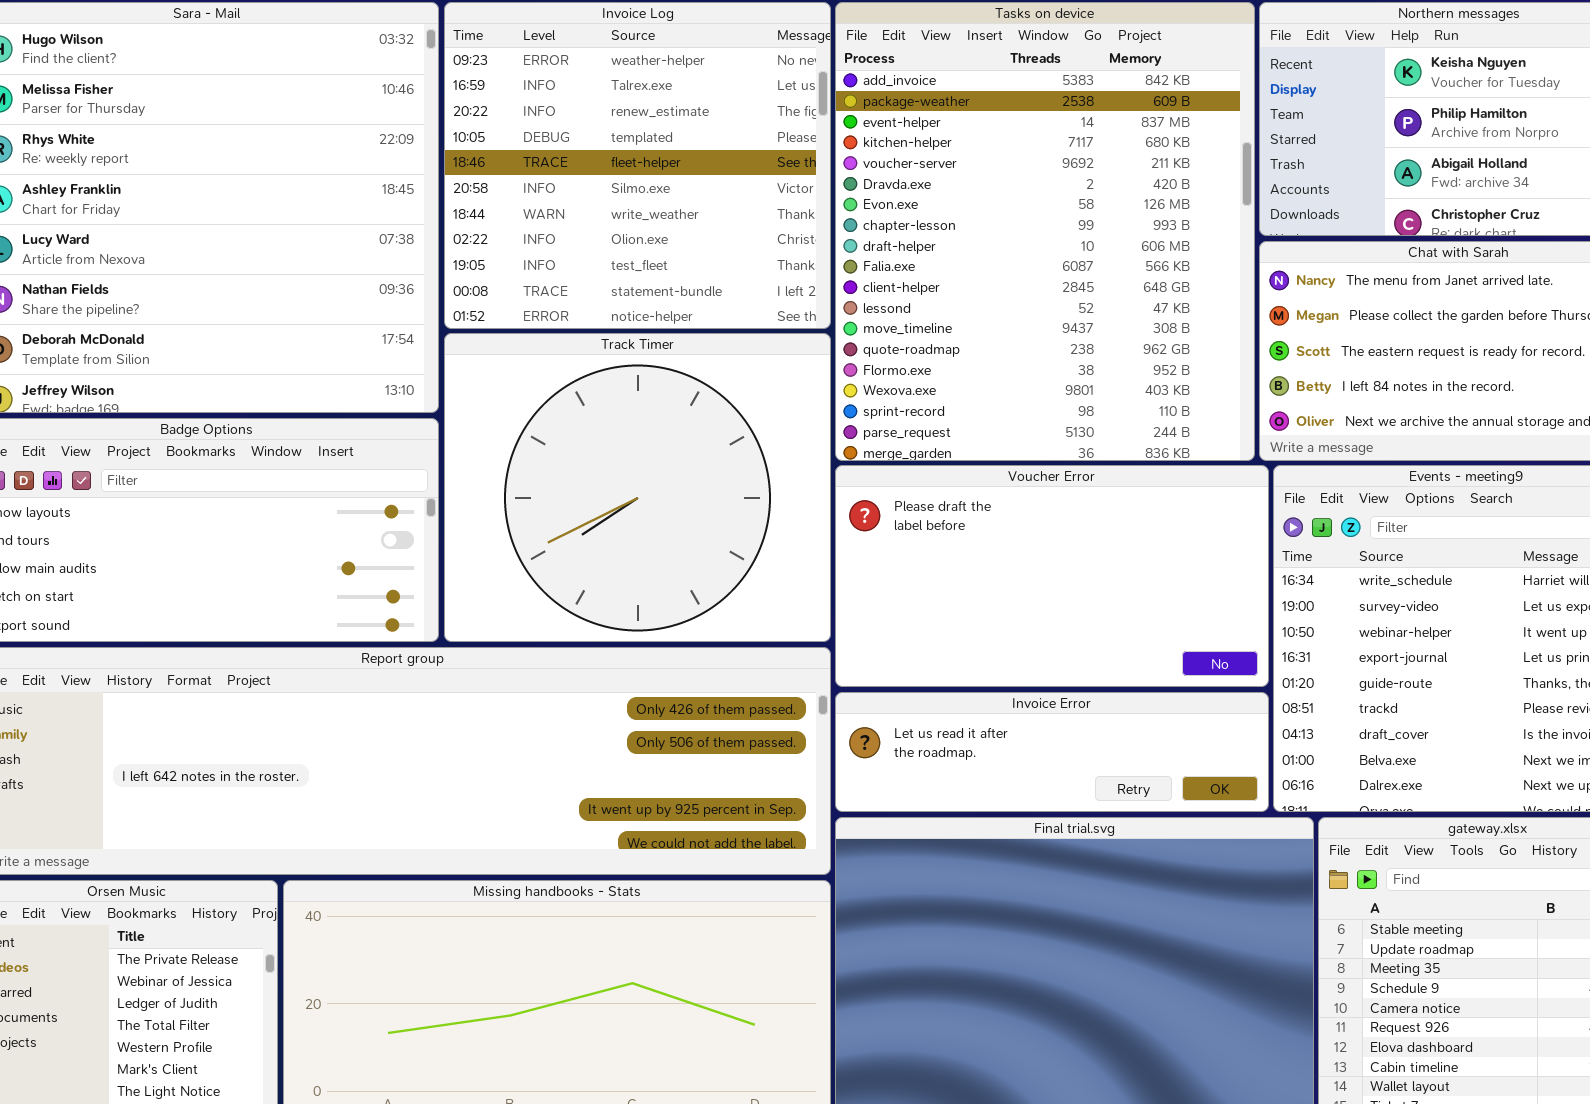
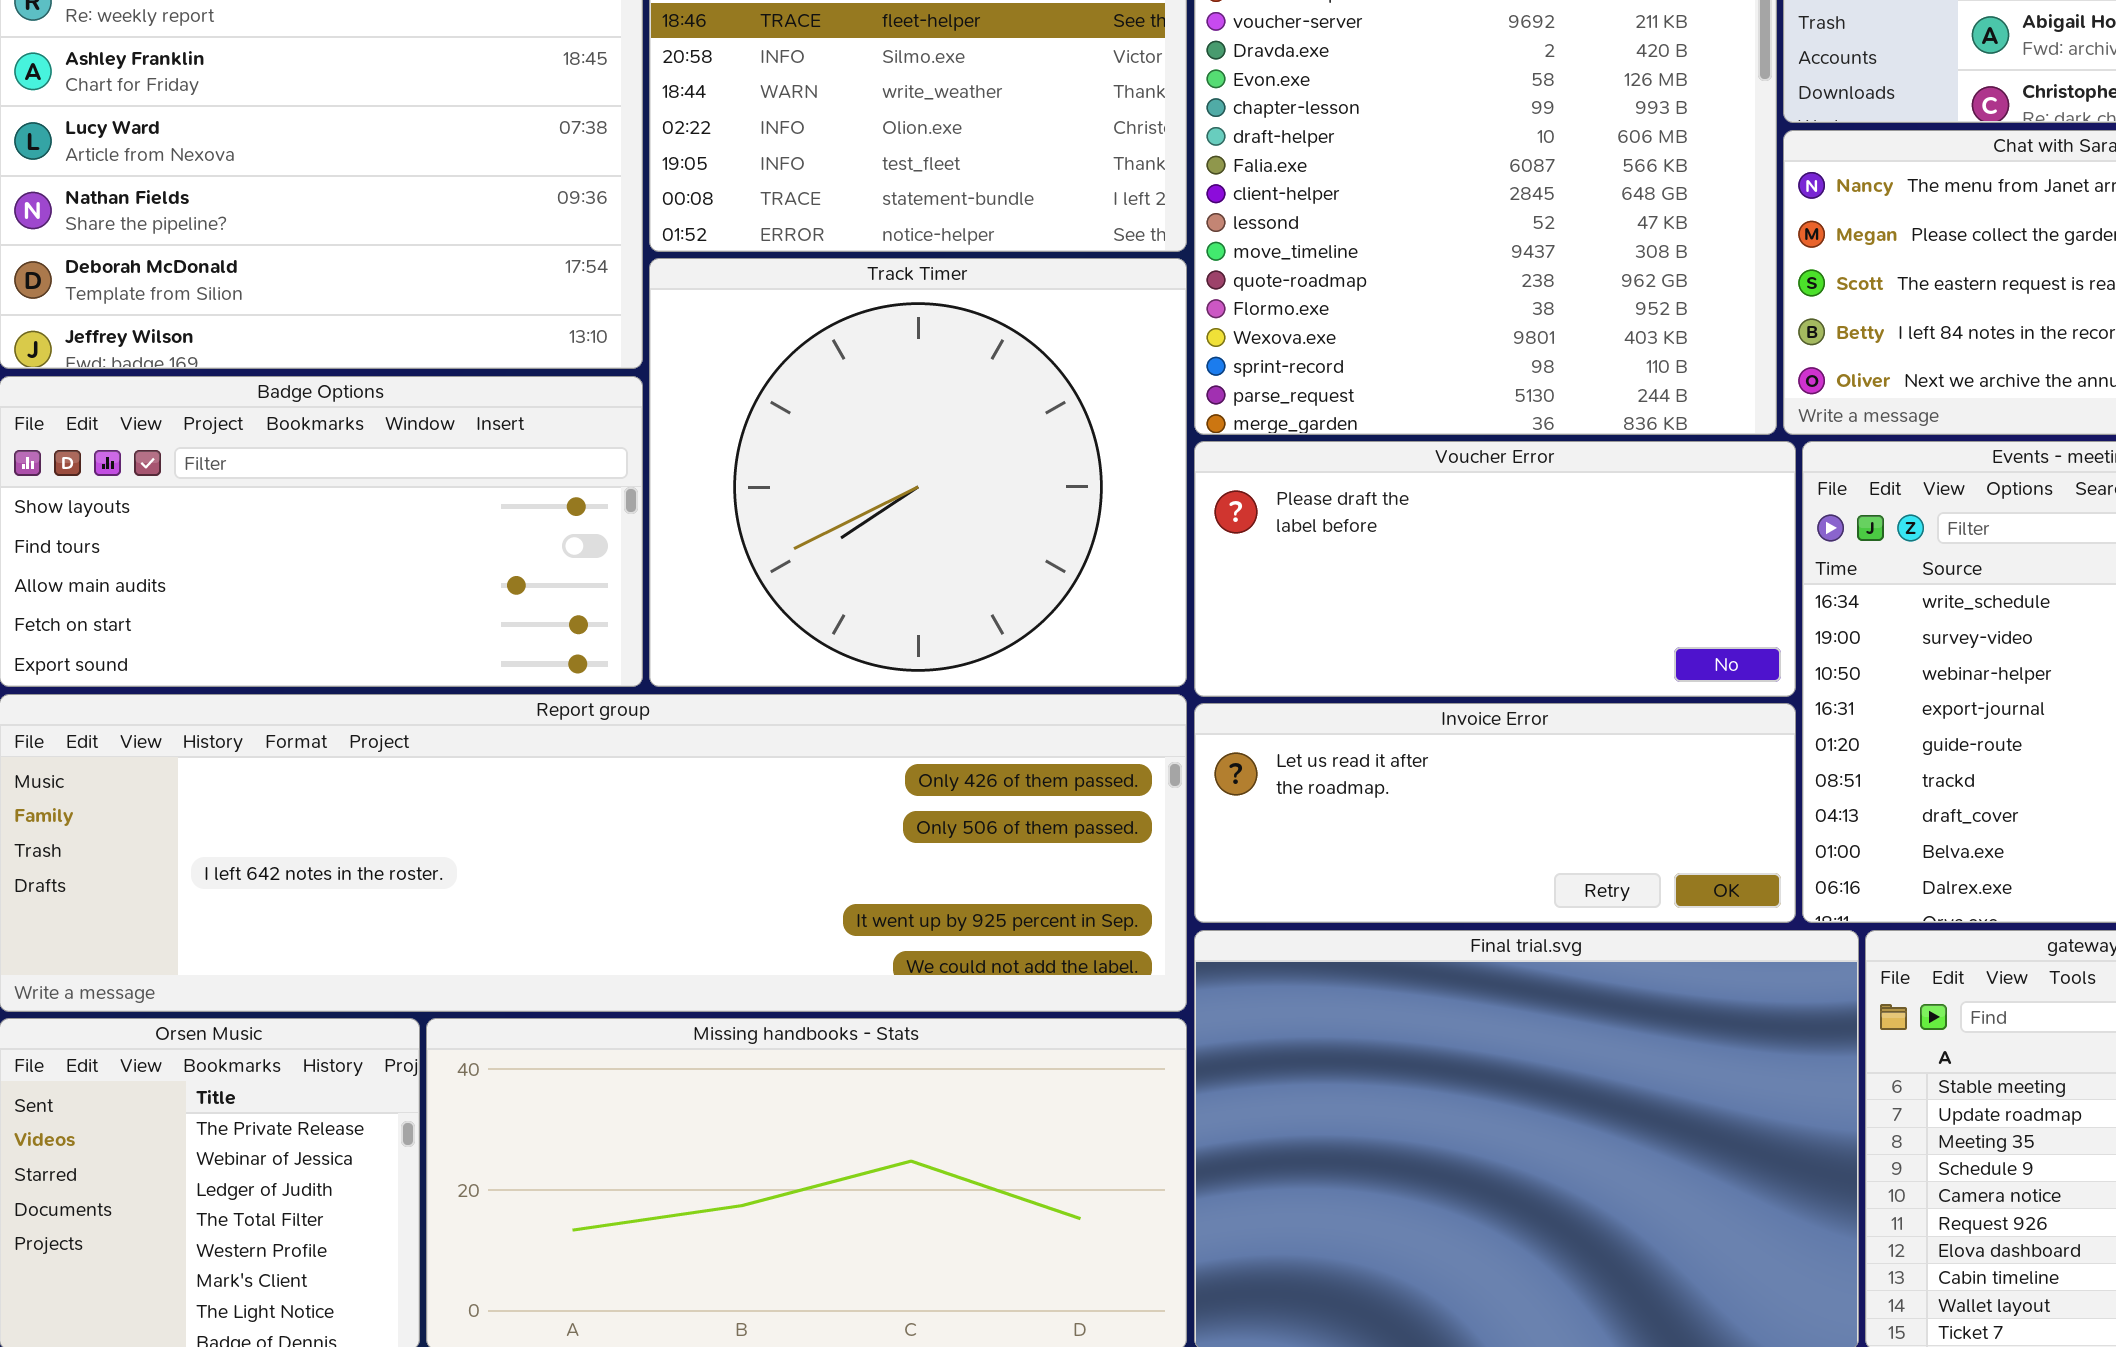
Voucher Error: [835,465,1269,687] -> [1194,441,1796,697], resized
Invoice Error: [835,692,1269,812] -> [1194,703,1796,923], resized

